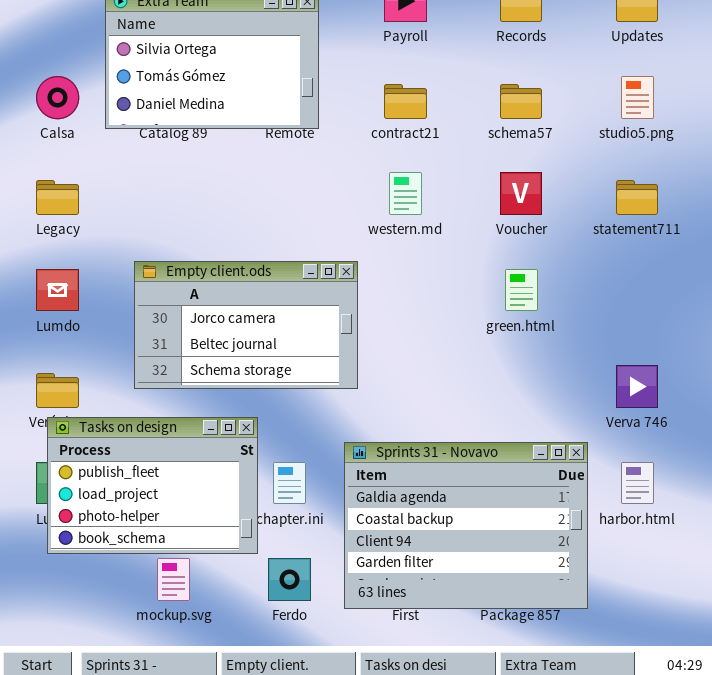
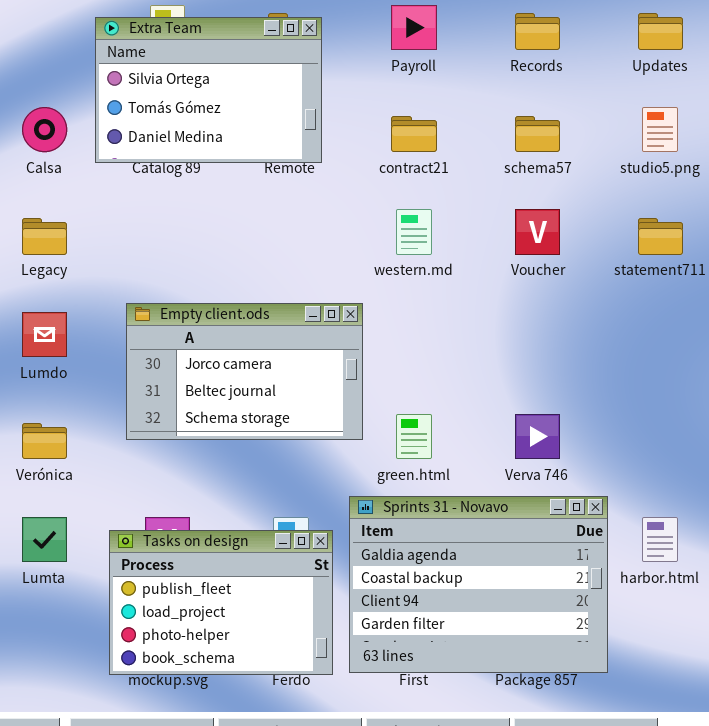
green.html: [505,269,538,311] -> [396,414,432,459], moved
Verva 746: [616,365,658,408] -> [515,414,560,459], moved
Tasks on design: [47,417,258,554] -> [109,530,333,675], moved

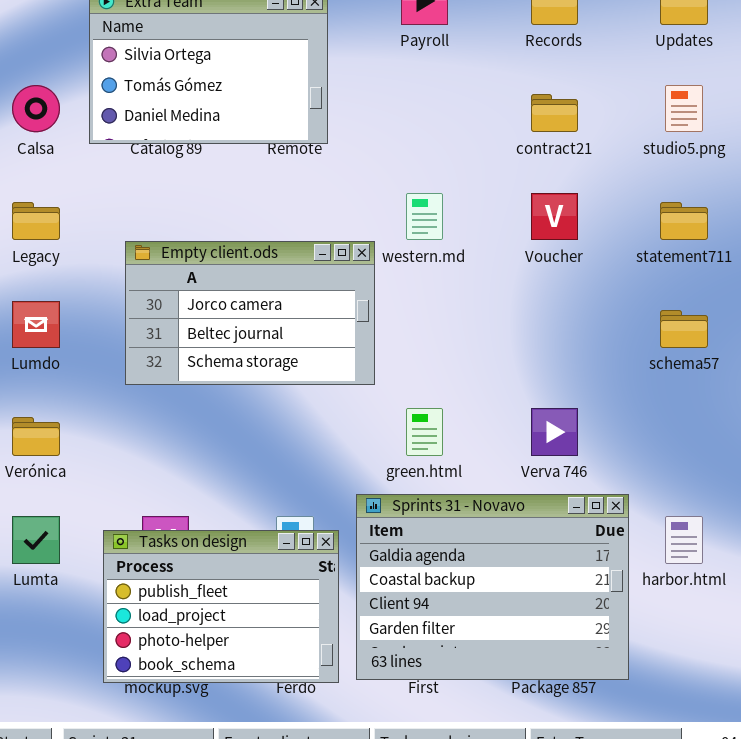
contract21: [391,116,437,152] -> [531,94,578,132], moved
schema57: [515,116,560,152] -> [660,310,708,348], moved
Empty client.ods: [126,303,363,440] -> [125,241,375,385], moved

